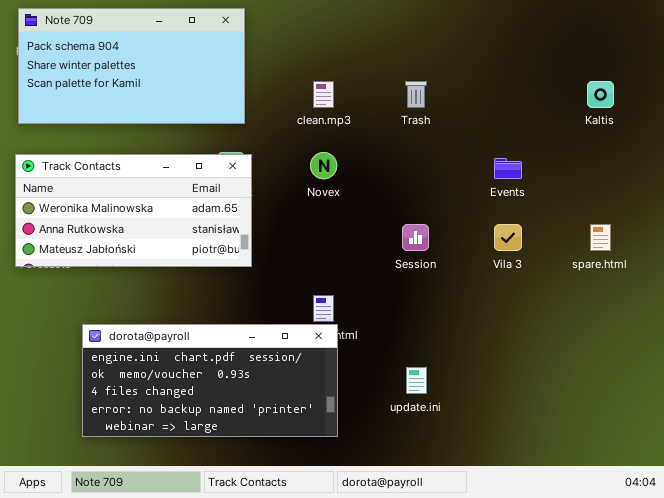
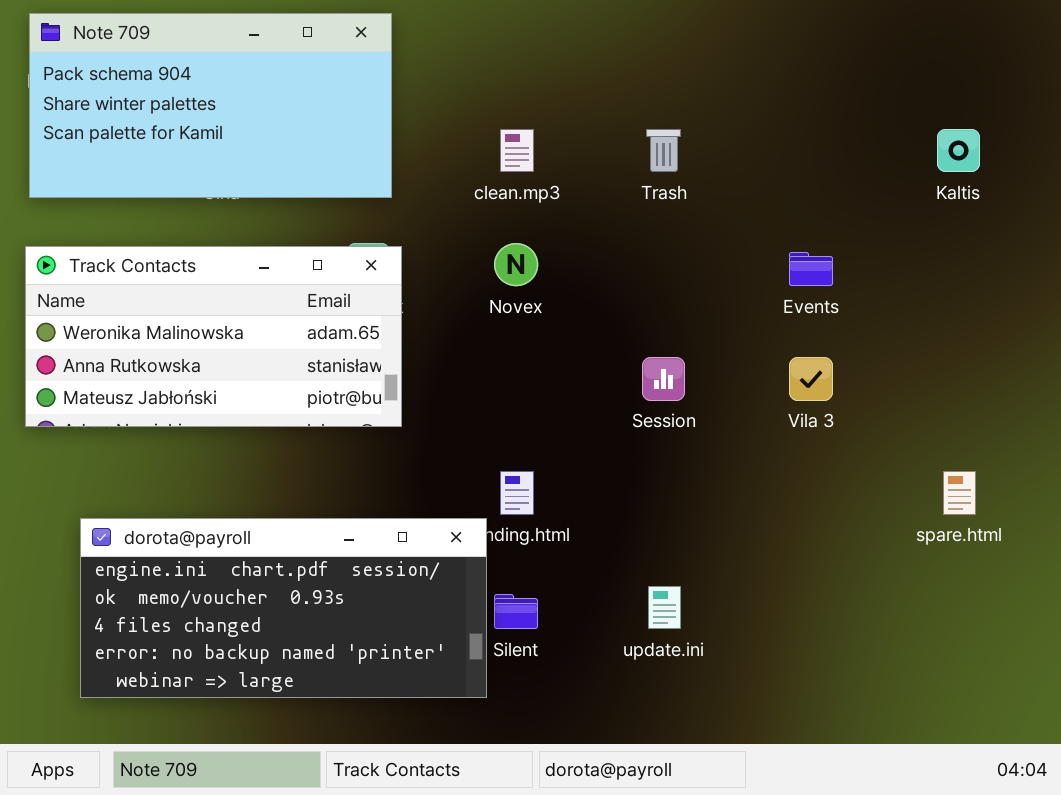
spare.html: [590,224,611,251] -> [943,471,976,515], moved
dorota@payroll: [82,324,338,437] -> [80,518,487,698], moved

